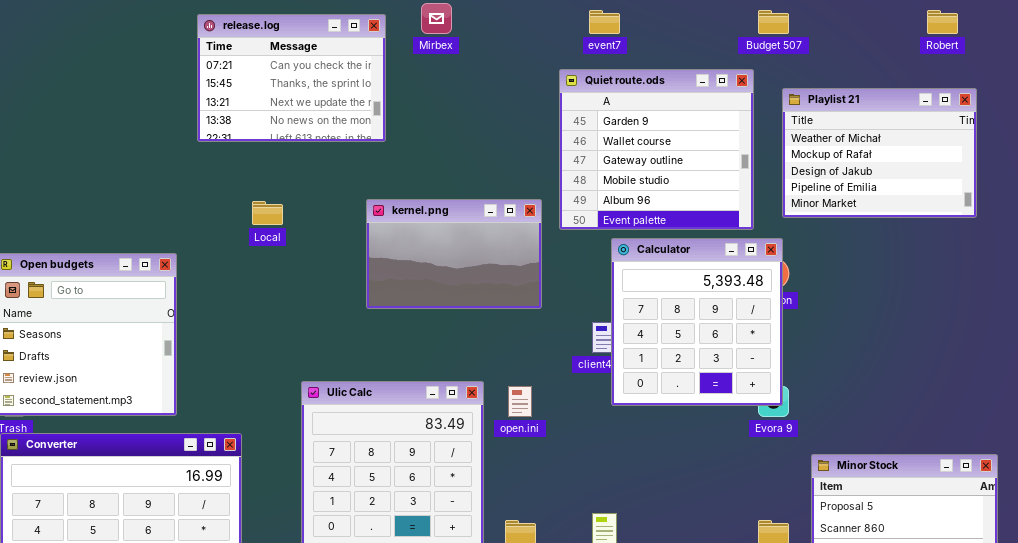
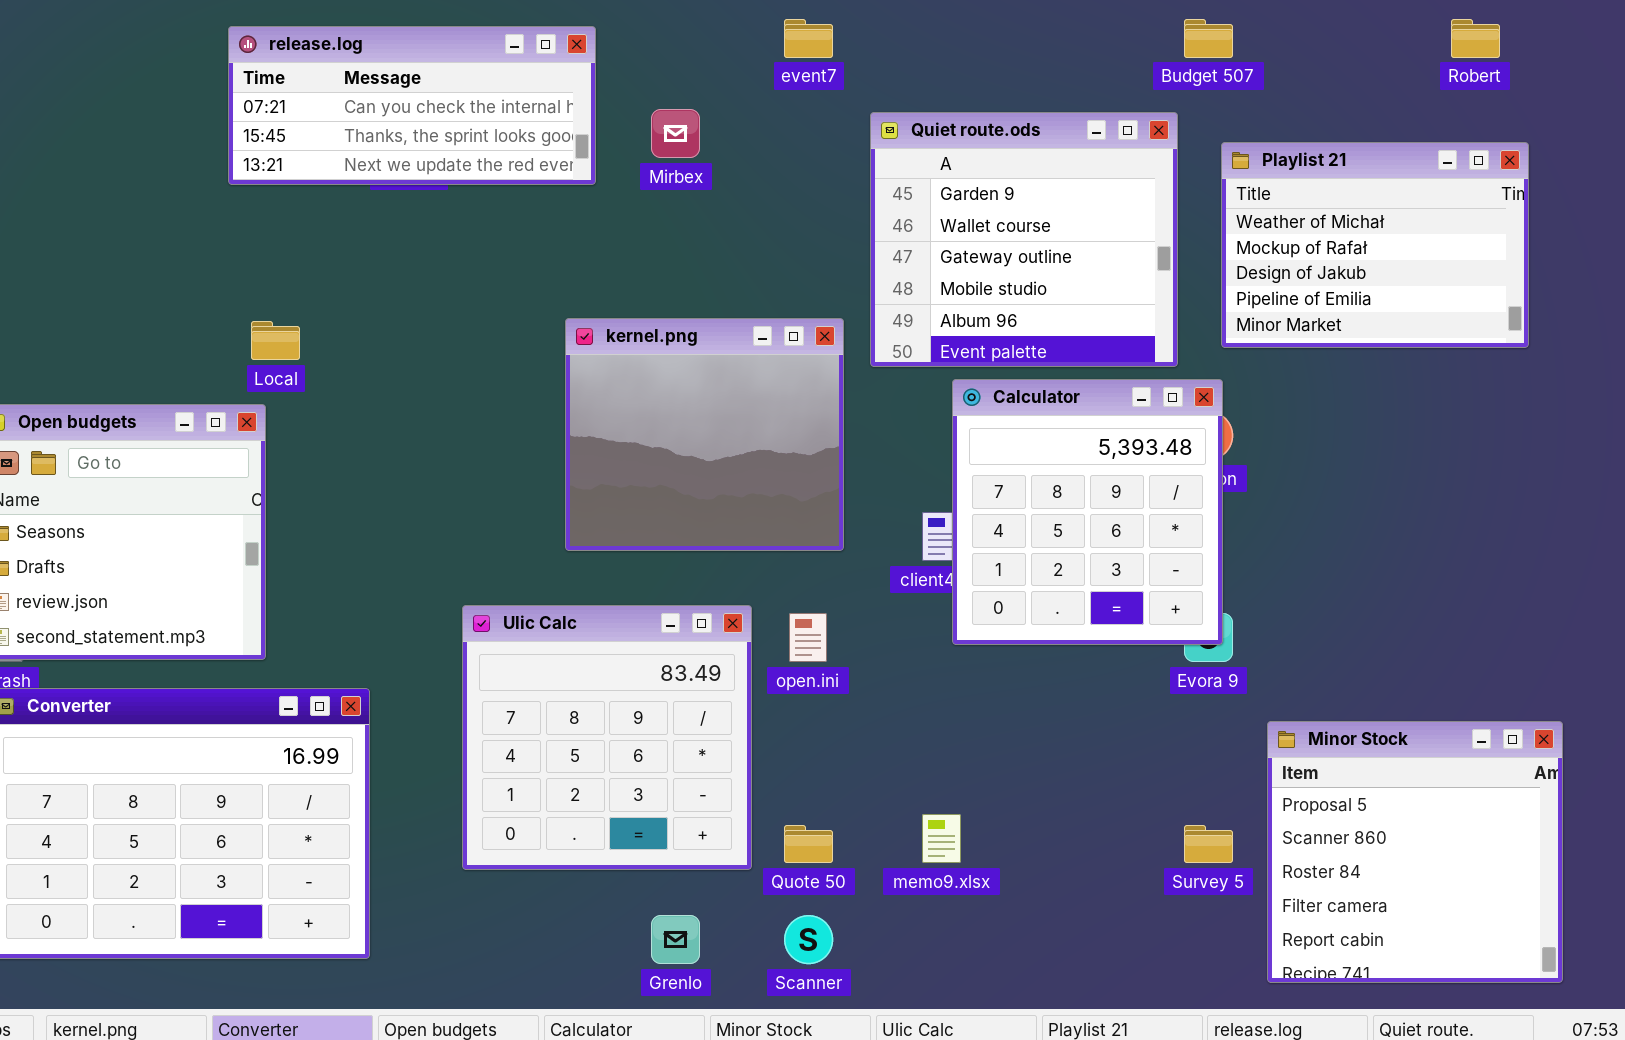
Mirbex: [421,3,452,34] -> [651,109,700,158], moved
event7: [589,10,620,34] -> [784,19,833,58], moved
release.log: [197,14,386,142] -> [228,26,596,185], resized
kernel.png: [366,199,542,309] -> [565,318,844,551], resized
Local: [252,201,283,225] -> [251,321,300,360], moved

